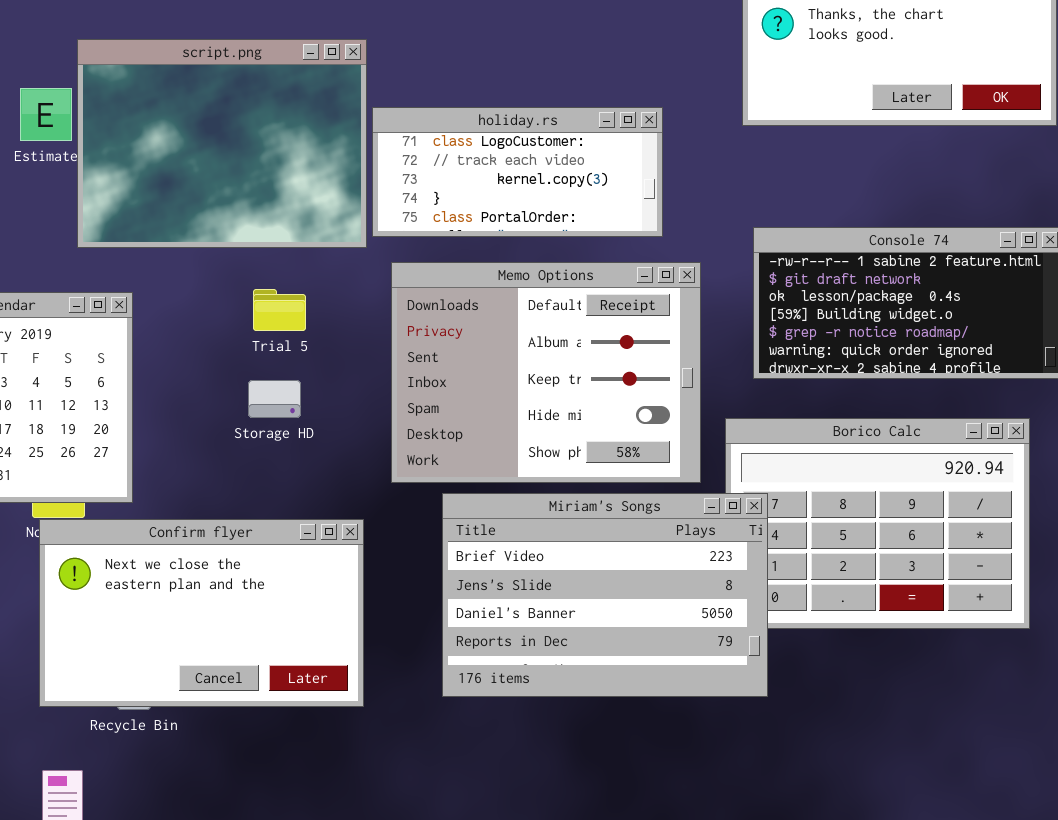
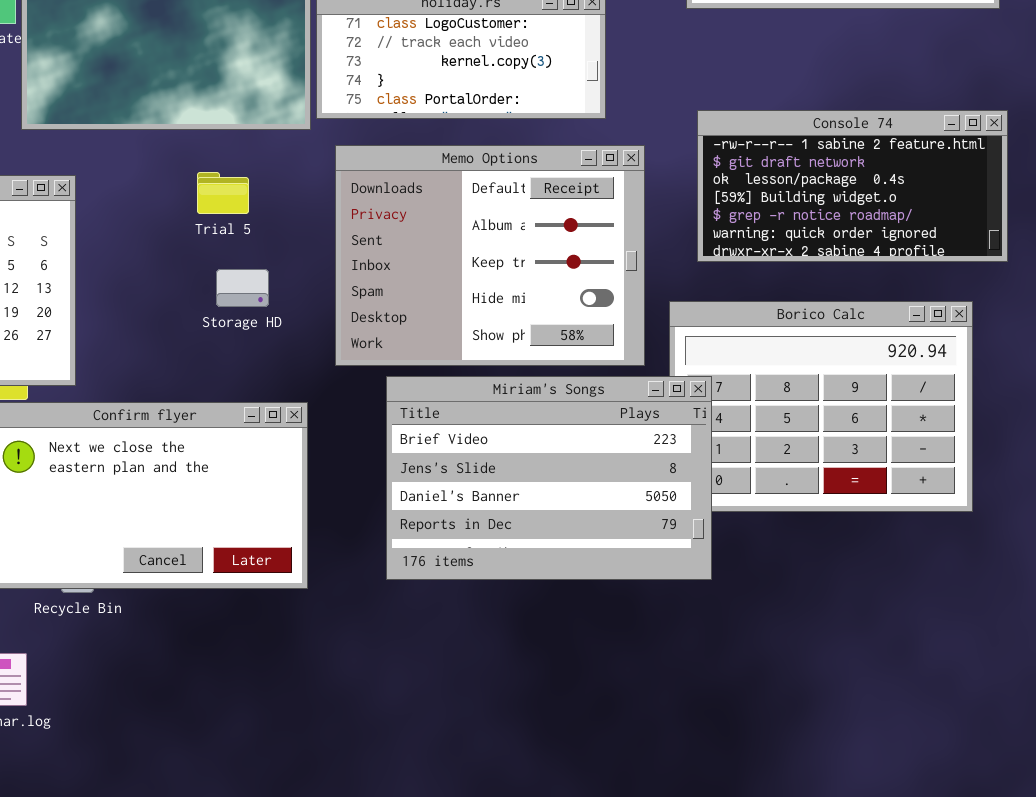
Storage HD: [248,380,301,418] -> [216,269,269,307], moved

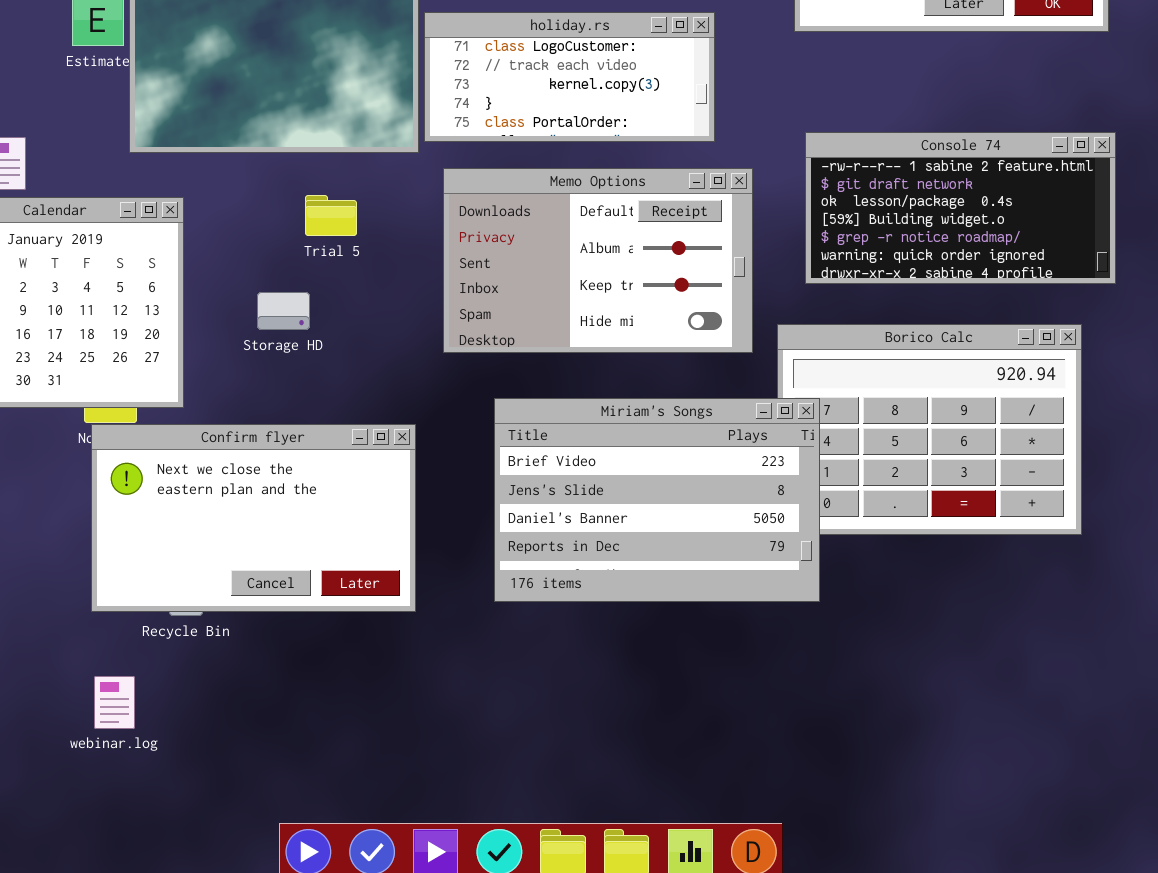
Memo Options: [335,145,645,366] -> [443,168,753,353], resized
Storage HD: [216,269,269,307] -> [257,292,310,330], moved

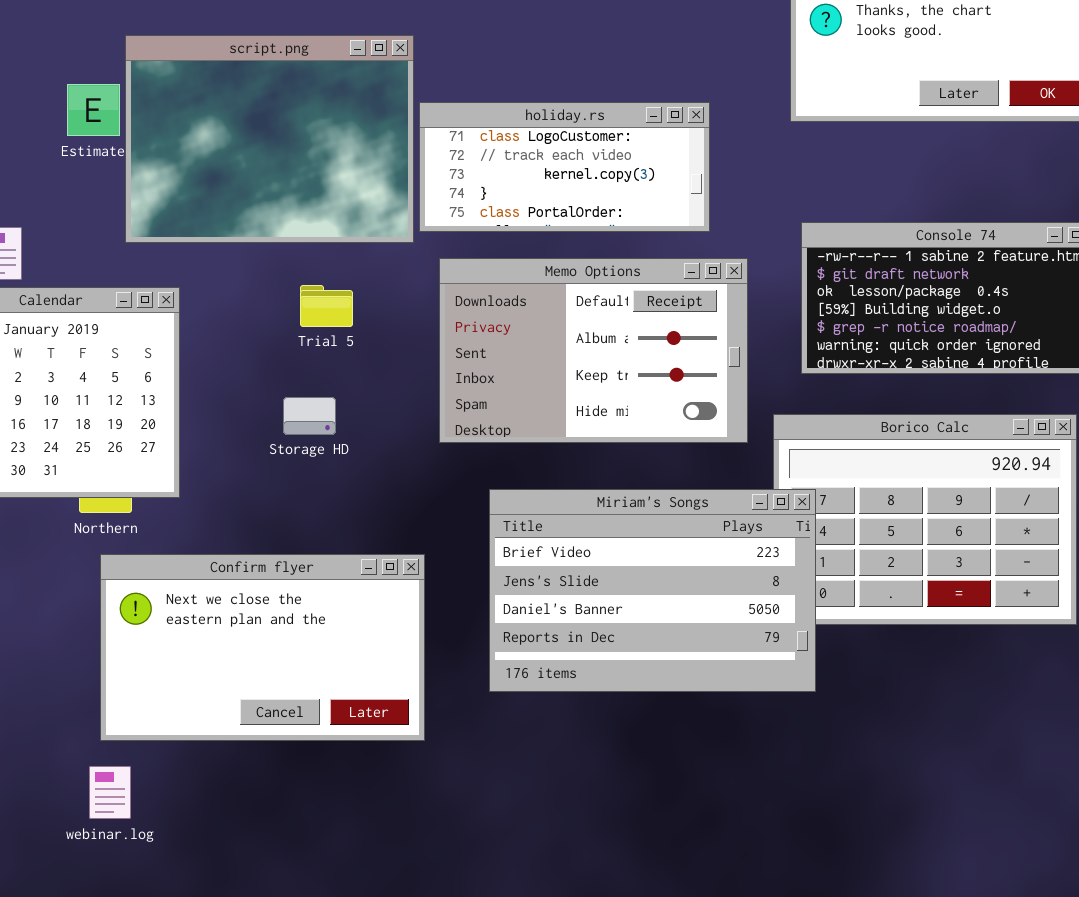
Storage HD: [257,292,310,330] -> [283,397,336,435], moved
Confirm flyer: [91,424,416,612] -> [100,554,425,741], moved

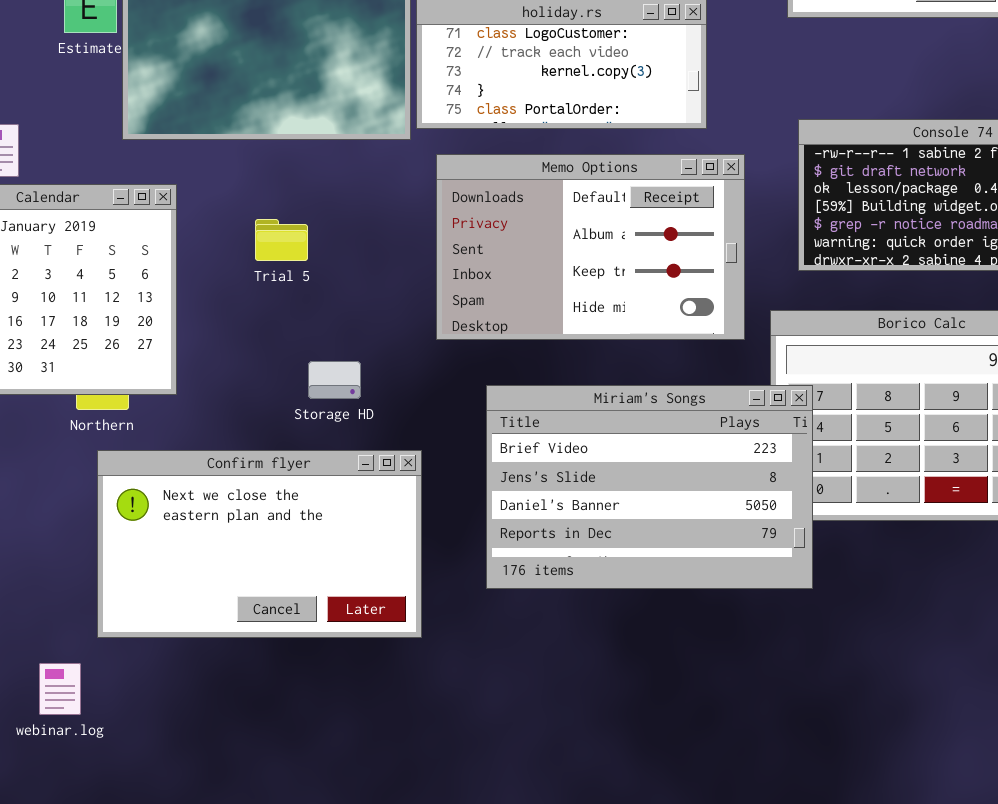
Trial 5: [300,285,353,327] -> [255,219,308,261], moved
Storage HD: [283,397,336,435] -> [308,361,361,399], moved
webinar.log: [89,766,131,819] -> [39,663,81,715], moved

